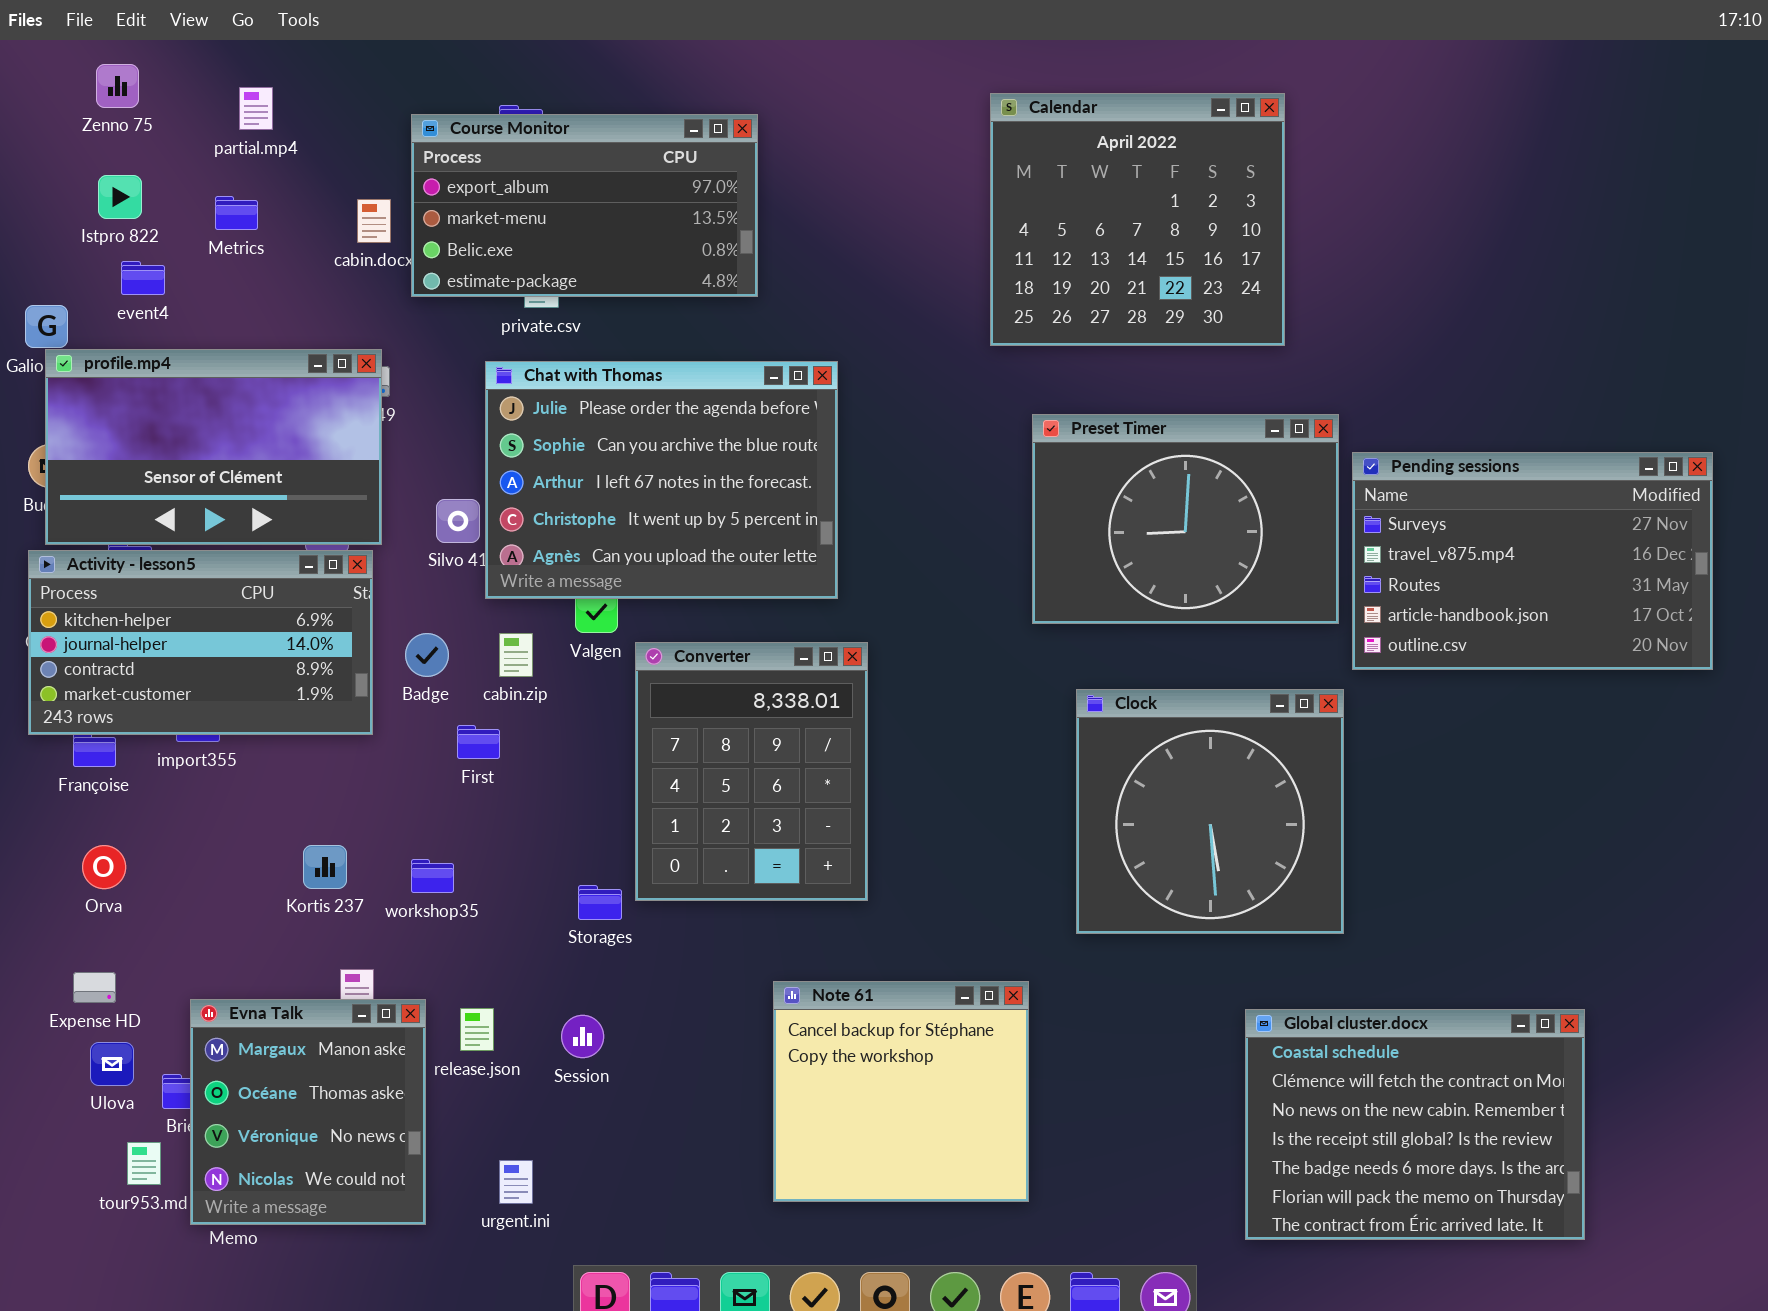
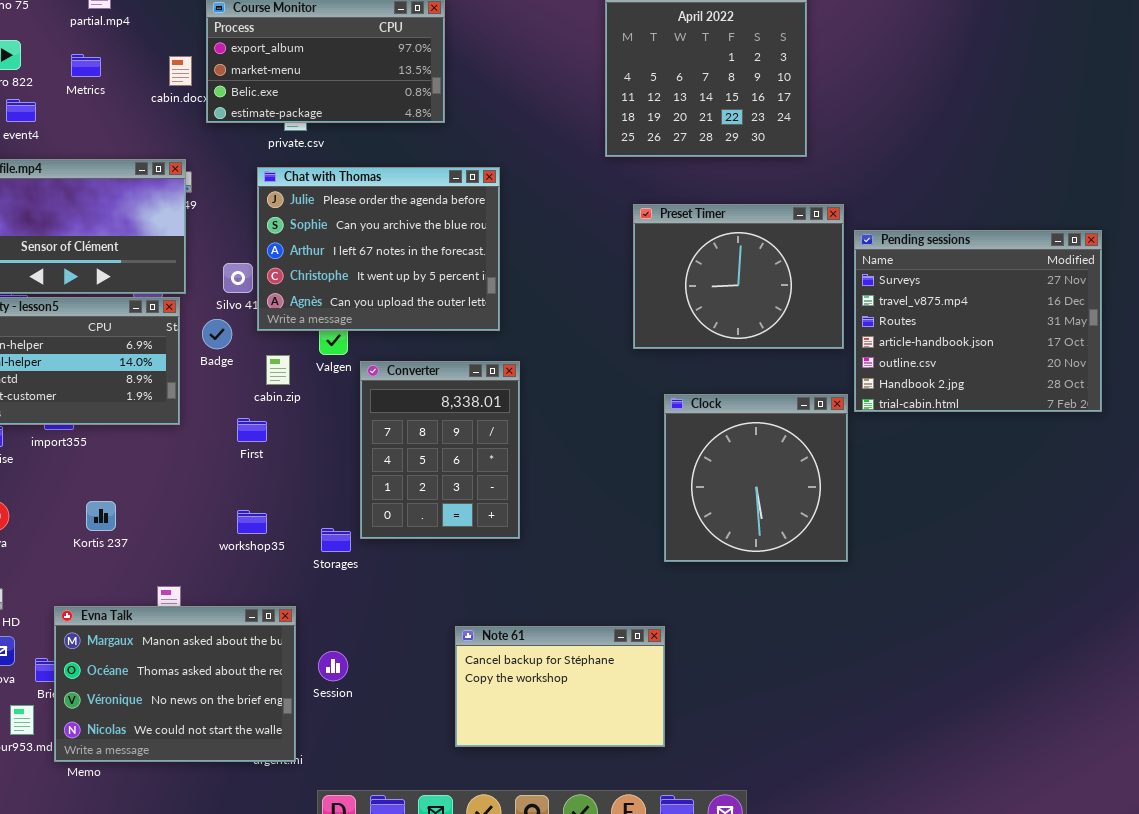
Pending sessions: [1352,452,1713,670] -> [854,230,1102,412], resized
Badge: [405,633,449,677] -> [202,319,232,349], moved
Kortis 237: [303,845,347,889] -> [86,501,116,531], moved
workshop35: [411,859,454,893] -> [237,510,267,534], moved
Note 61: [773,981,1029,1202] -> [455,626,665,747], resized
Evna Talk: [190,999,426,1225] -> [54,606,296,762], resized
Global cluster.docx: [1245,1009,1585,1240] -> none, closed
Session: [561,1015,604,1058] -> [318,651,348,681], moved

